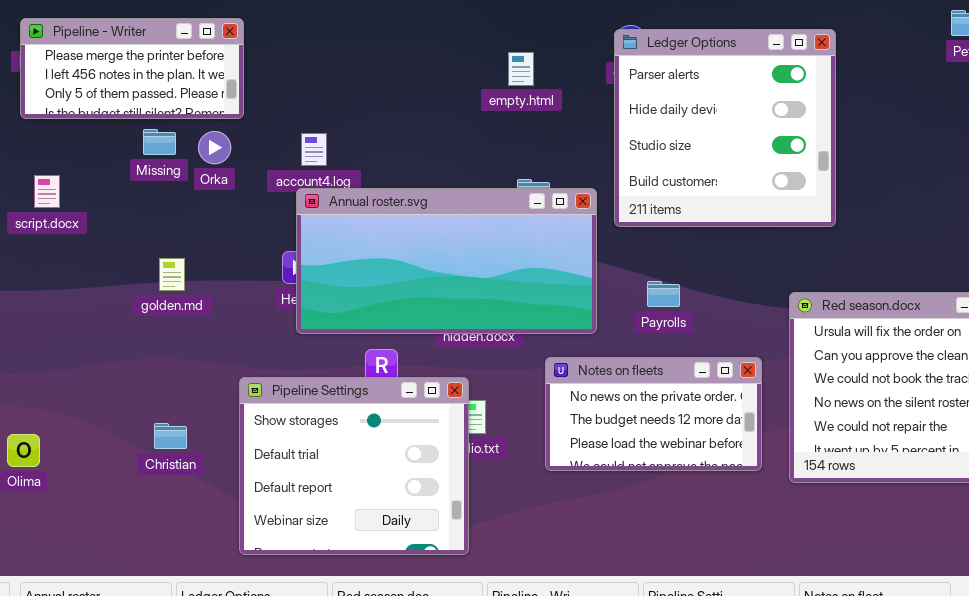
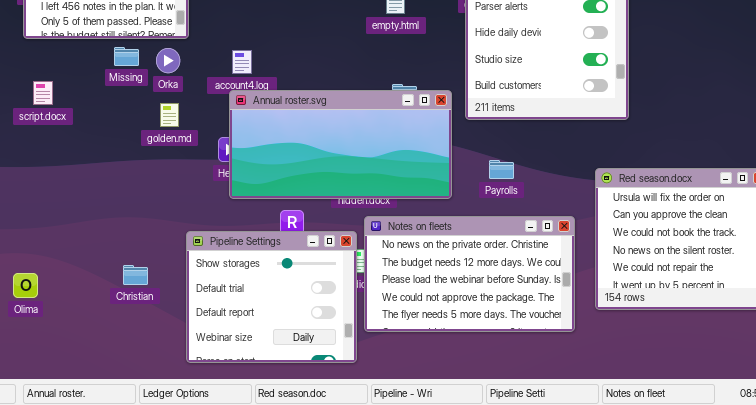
golden.md: [159,258,185,291] -> [160,103,179,127], moved
Notes on fleets: [545,357,762,471] -> [364,216,575,332], resized

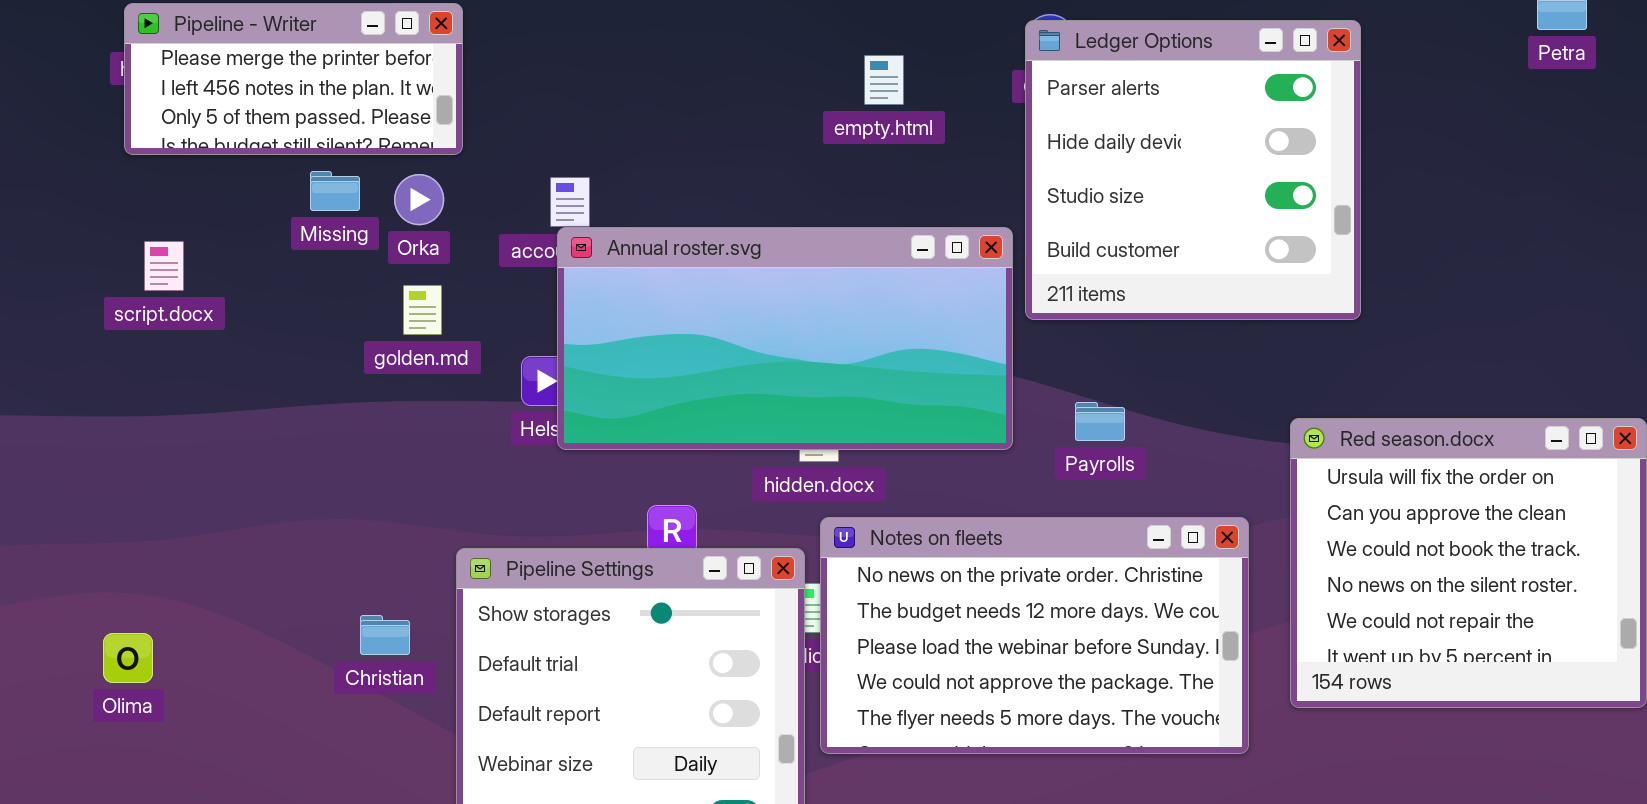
Annual roster.svg: [229,90,452,199] -> [557,227,1013,450], moved
Christian: [123,265,148,285] -> [360,615,410,655], moved

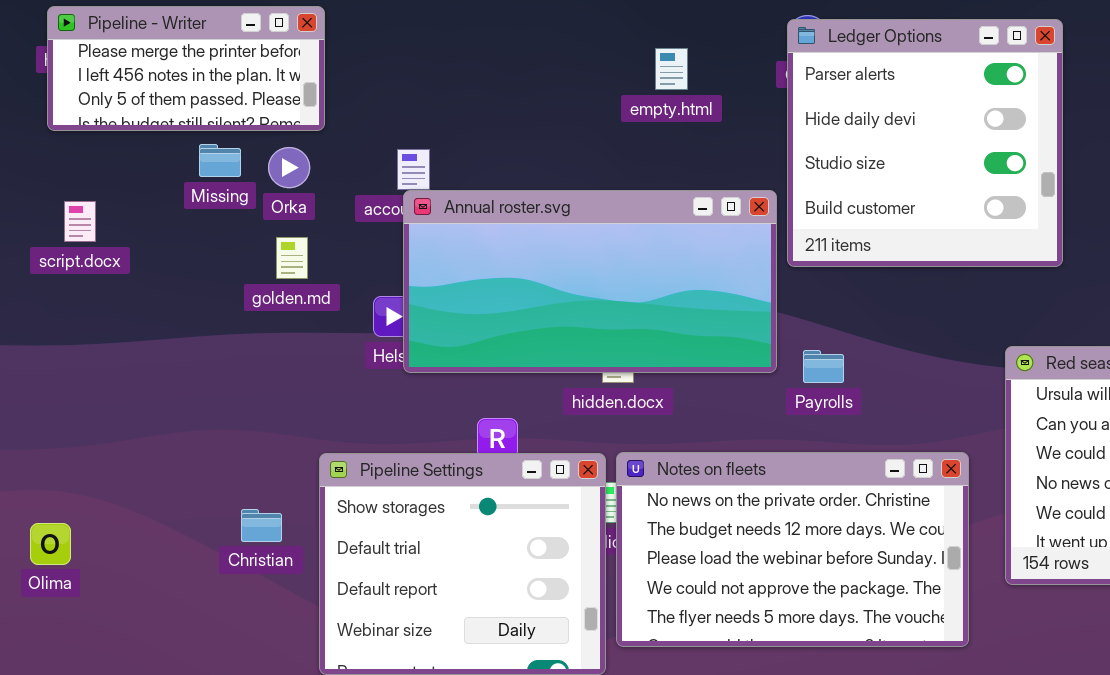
Payrolls: [1075,402,1125,441] -> [803,350,844,383], moved
Notes on fleets: [820,517,1249,754] -> [616,452,969,647], moved

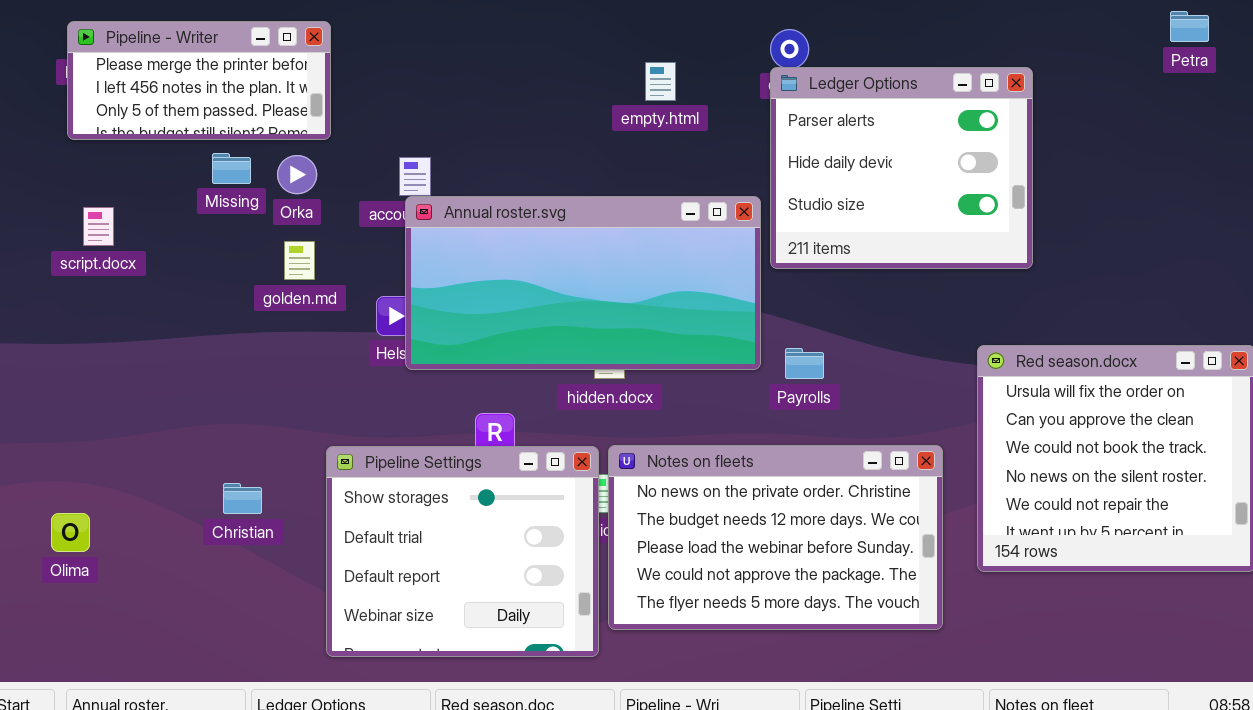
Ledger Options: [787,19,1063,267] -> [770,67,1033,269], resized
Christian: [241,509,282,542] -> [223,483,262,514], moved

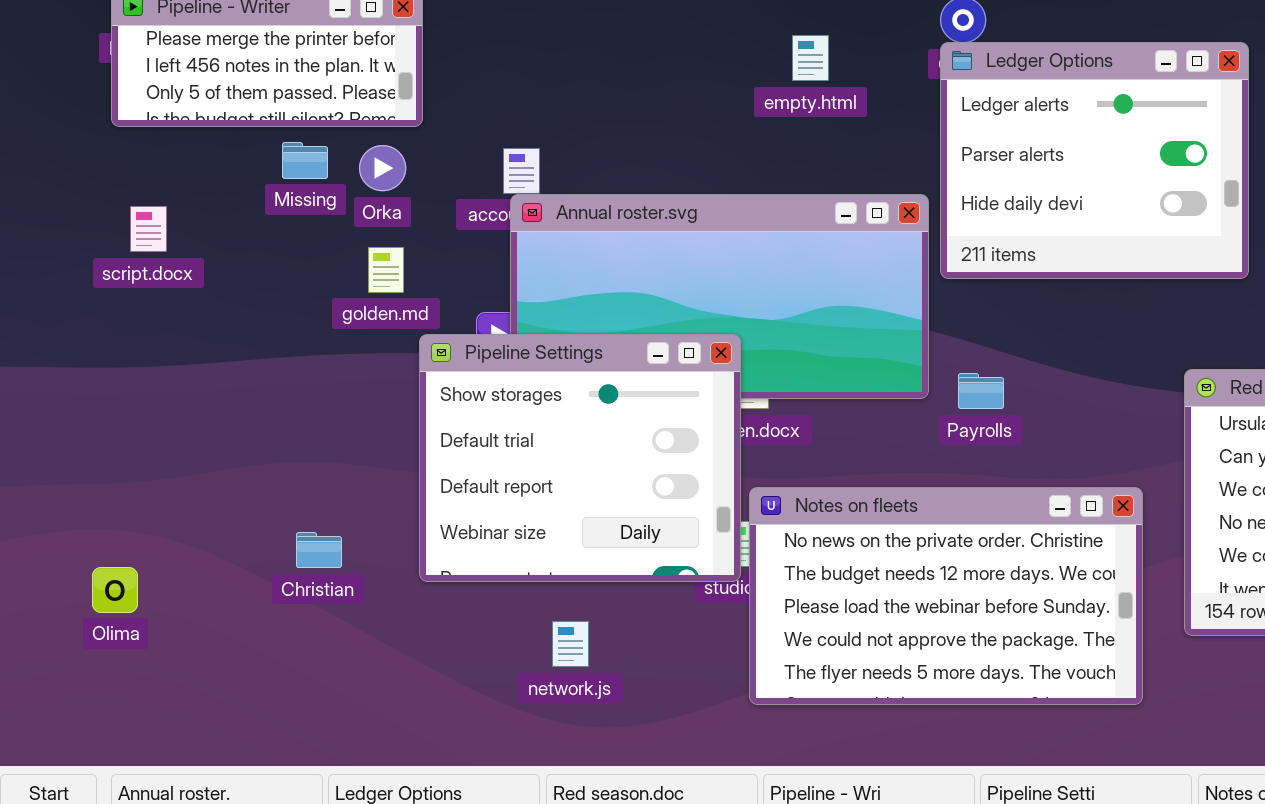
Ledger Options: [770,67,1033,269] -> [940,42,1249,279], scrolled up 1 row
Pipeline Settings: [326,446,599,657] -> [419,334,741,582], moved

